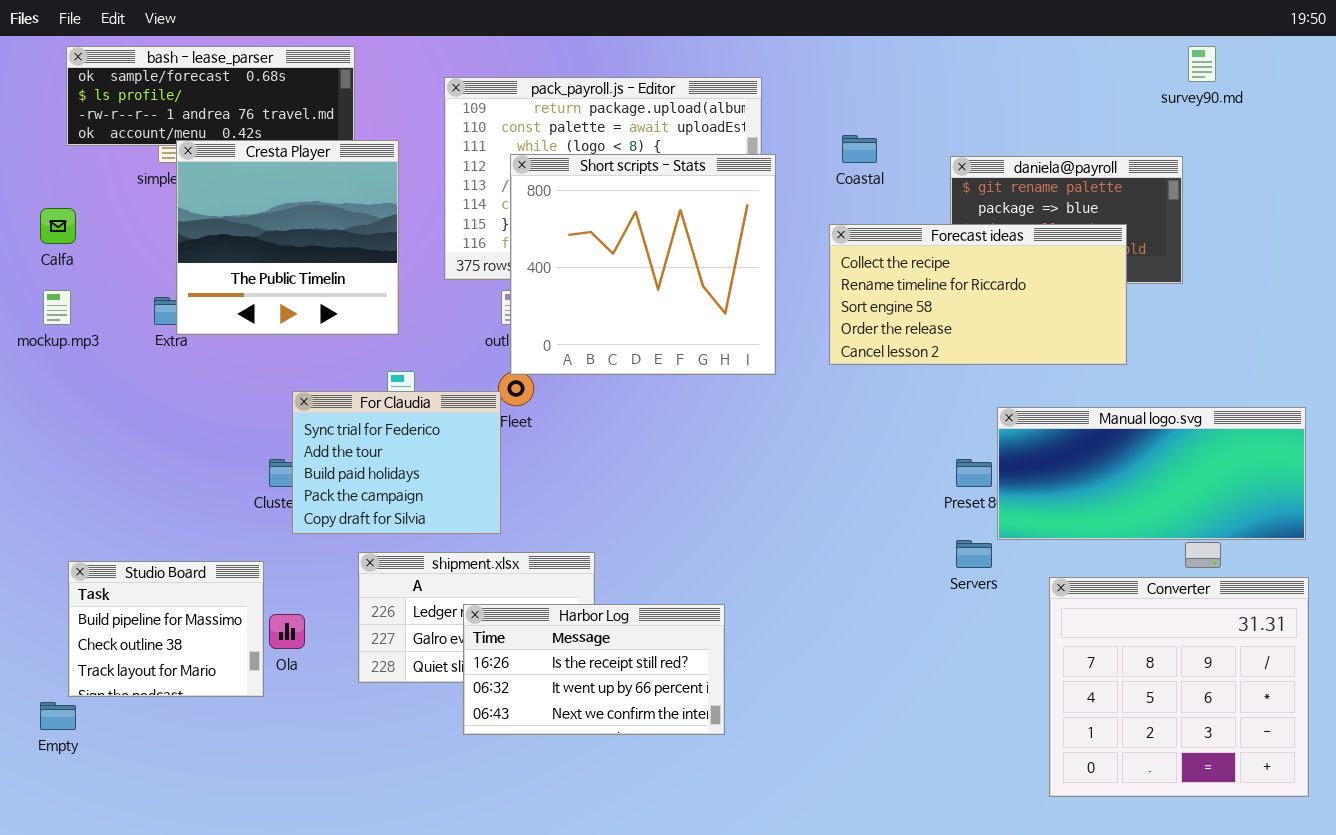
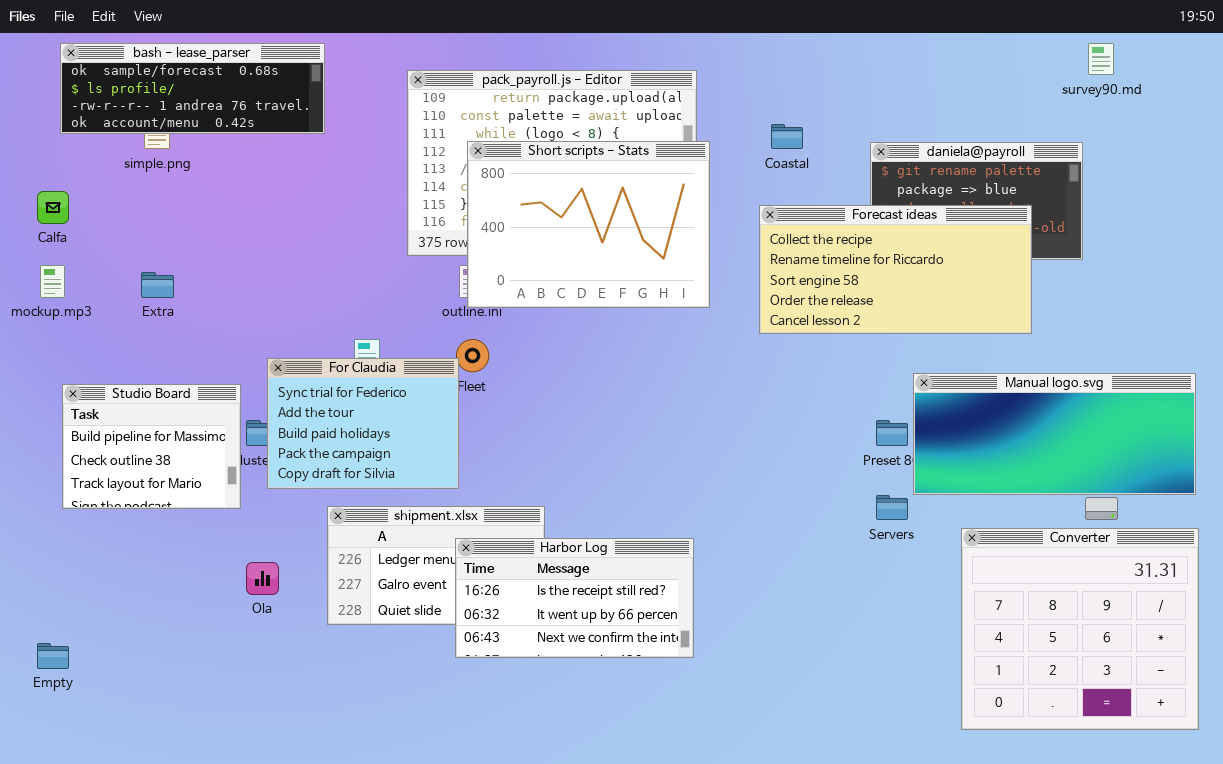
Cresta Player: [176,140,399,335] -> none, closed
Short scripts - Stats: [510,154,776,375] -> [467,141,710,308], resized
Studio Board: [68,561,264,697] -> [62,384,241,509], moved
Harbor Log: [463,604,725,735] -> [455,538,694,658], moved

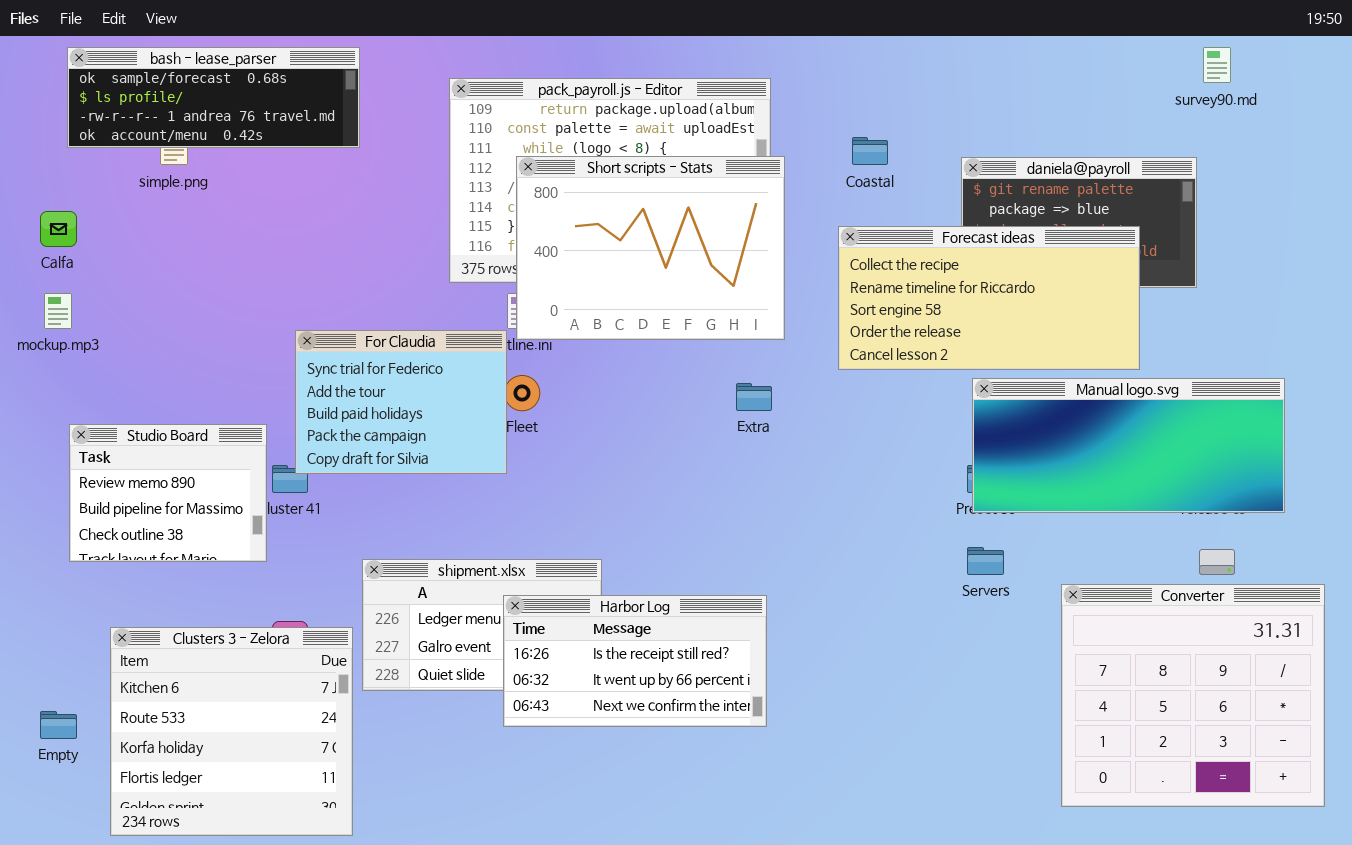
Extra: [141,272,174,298] -> [736,383,772,411], moved
For Claudia: [267,358,459,489] -> [295,330,507,474], moved
Manual logo.svg: [913,373,1196,495] -> [972,378,1285,513], moved
Studio Board: [62,384,241,509] -> [69,424,267,562], scrolled up 1 row
Clusters 3 - Zelora: none -> [110,627,353,836], opened

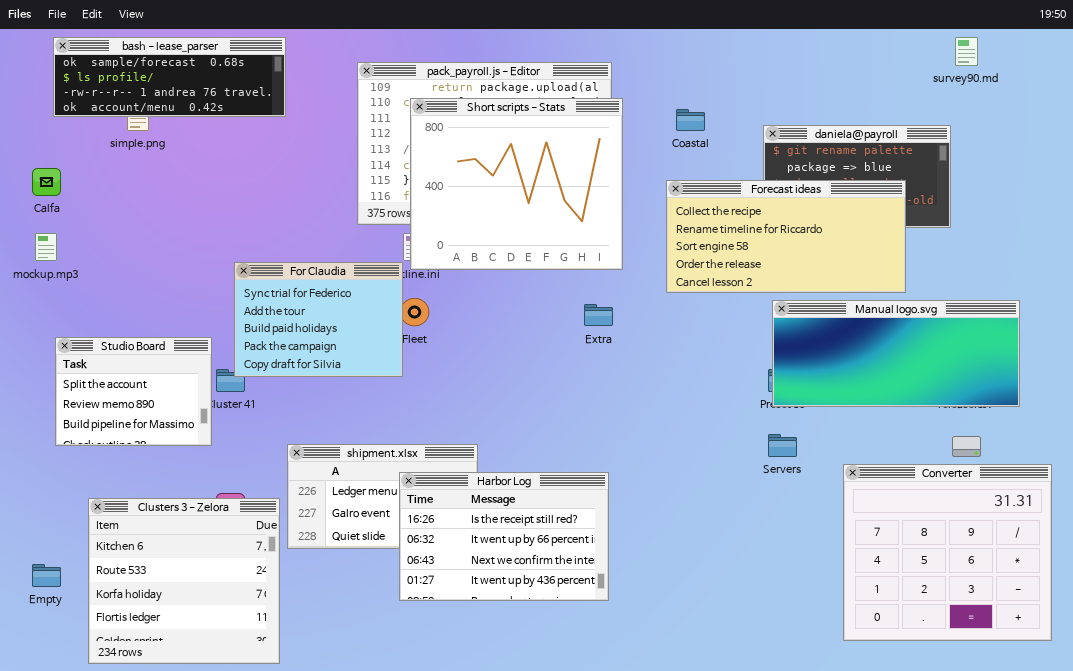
Short scripts - Stats: [516,156,785,340] -> [410,98,623,270], resized
Studio Board: [69,424,267,562] -> [55,337,212,446], scrolled up 1 row
Harbor Log: [503,595,767,727] -> [399,472,609,601], resized

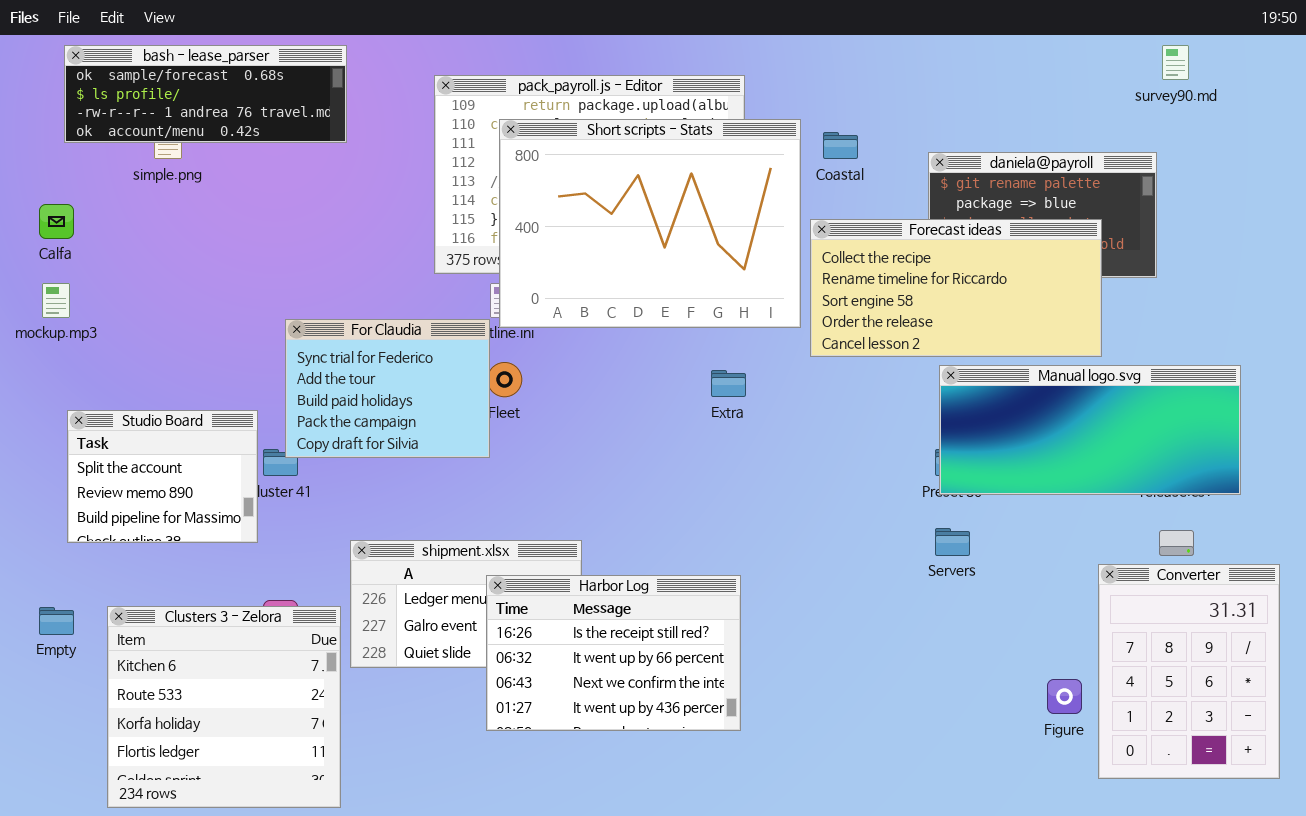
Short scripts - Stats: [410,98,623,270] -> [499,119,801,328], resized
Converter: [843,464,1052,641] -> [1098,564,1280,779], resized
Empty: [32,564,61,587] -> [39,607,74,635], moved

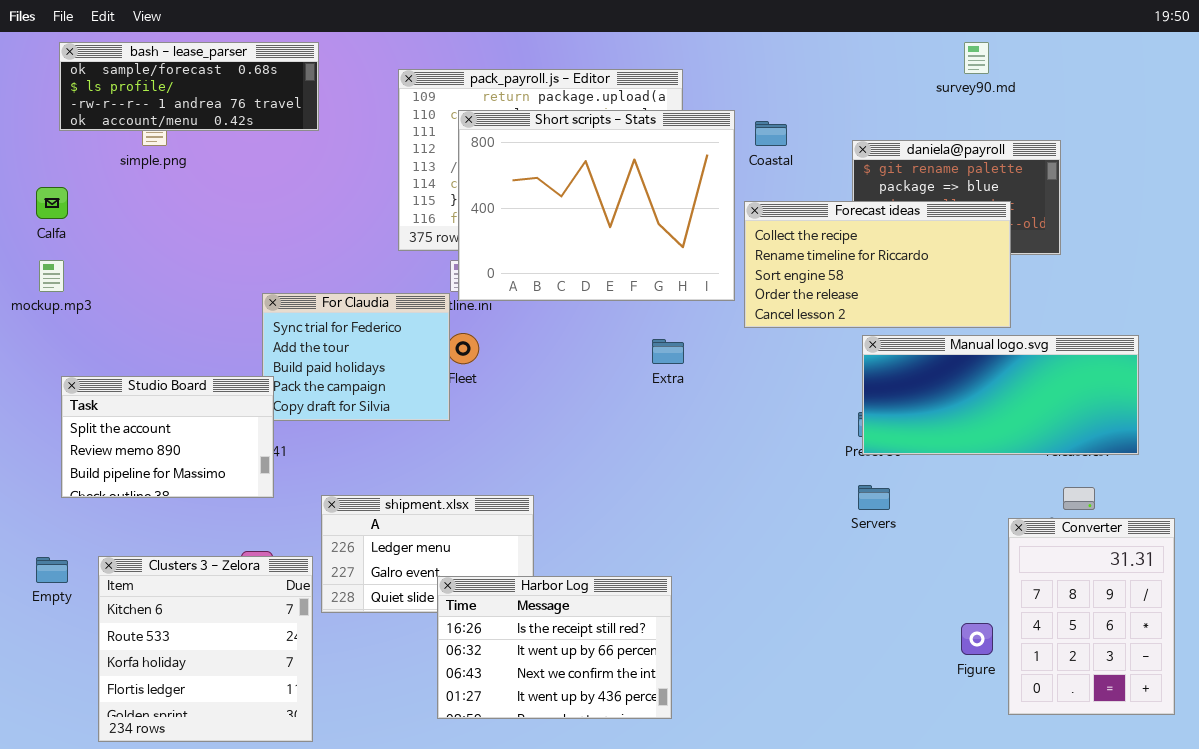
survey90.md: [1162,45,1189,80] -> [964,42,989,74], moved
Studio Board: [67,410,258,543] -> [61,376,274,498], resized
Harbor Log: [486,575,741,731] -> [437,576,672,719], moved

